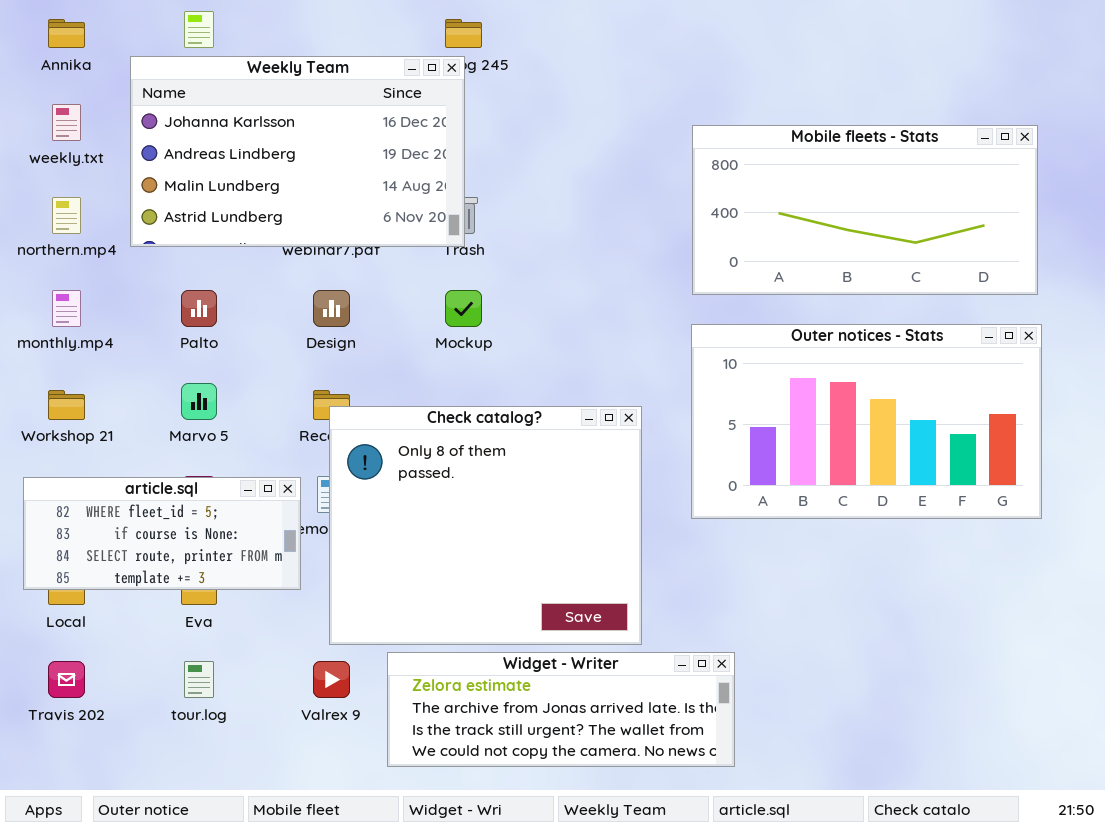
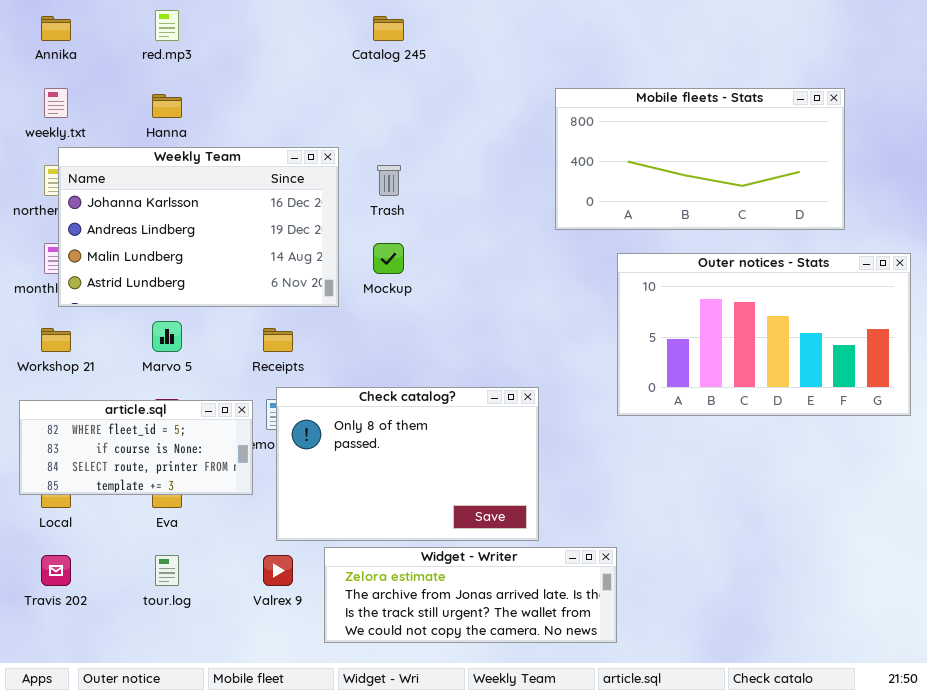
Weekly Team: [130,56,465,247] -> [58,147,339,307], moved
Mobile fleets - Stats: [692,125,1038,295] -> [555,88,845,230], moved
Outer notices - Stats: [691,324,1042,519] -> [617,253,911,416], moved
Check catalog?: [329,406,642,645] -> [276,387,539,541], resized

